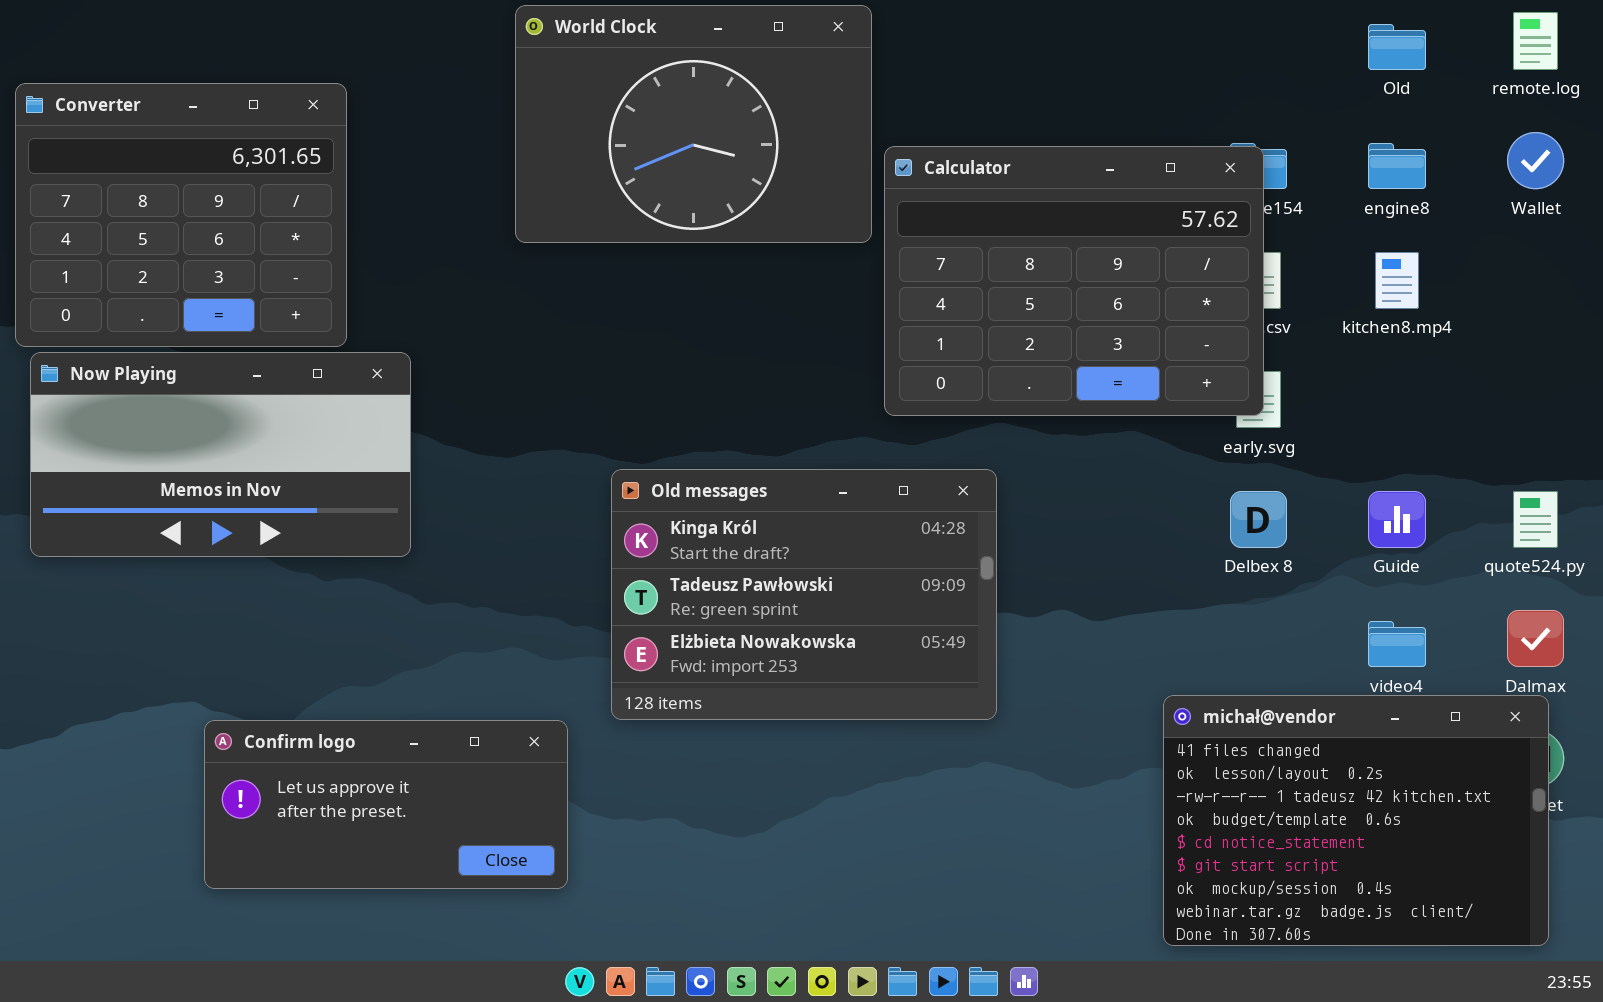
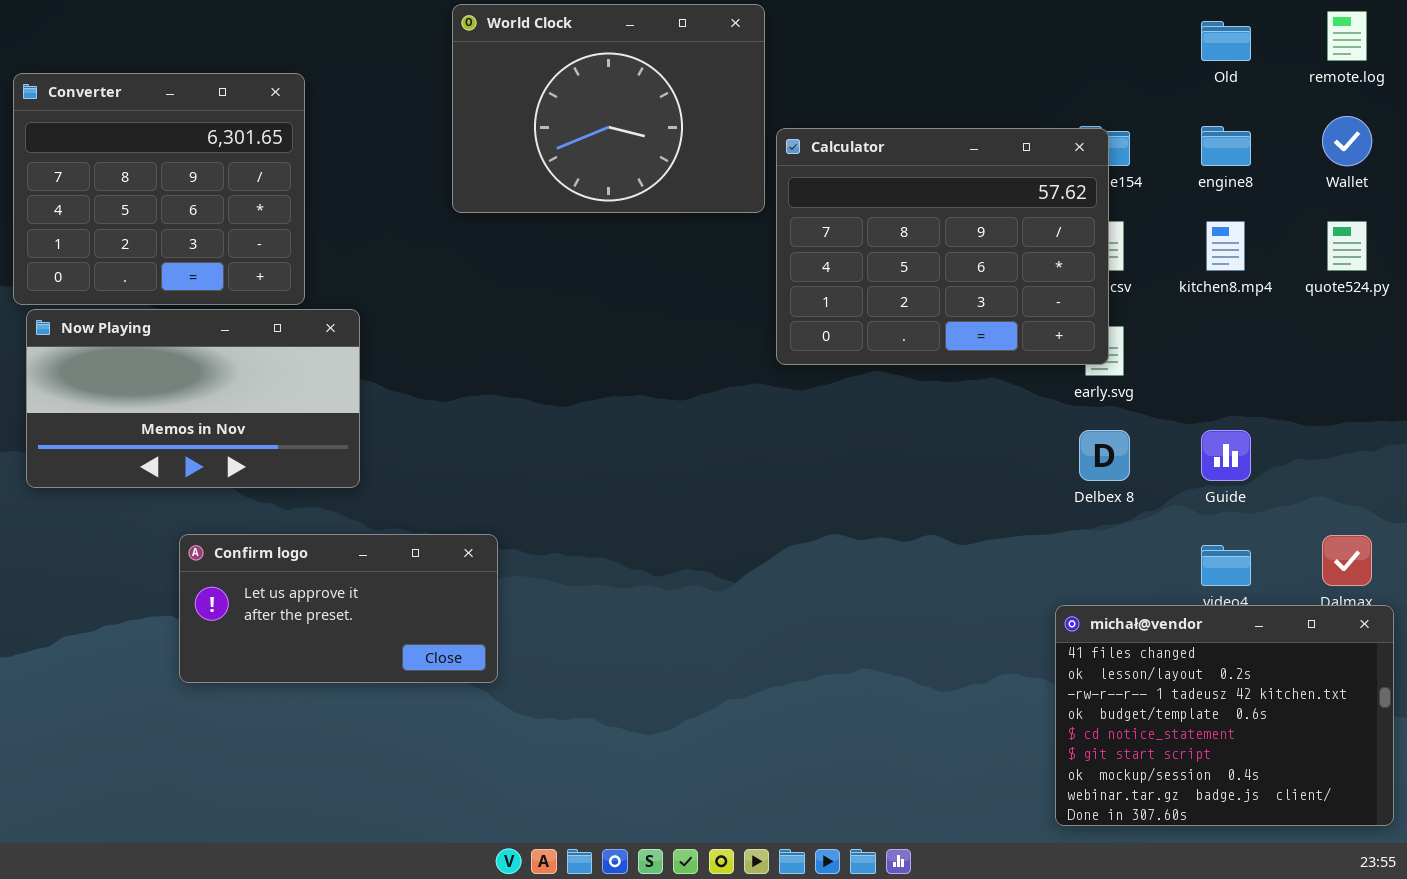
Old messages: [611,469,997,720] -> none, closed
quote524.py: [1513,491,1558,548] -> [1327,221,1367,271], moved
michał@vendor: [1163,695,1549,946] -> [1055,605,1394,826], moved
Confirm logo: [204,720,568,889] -> [179,534,498,683], moved

